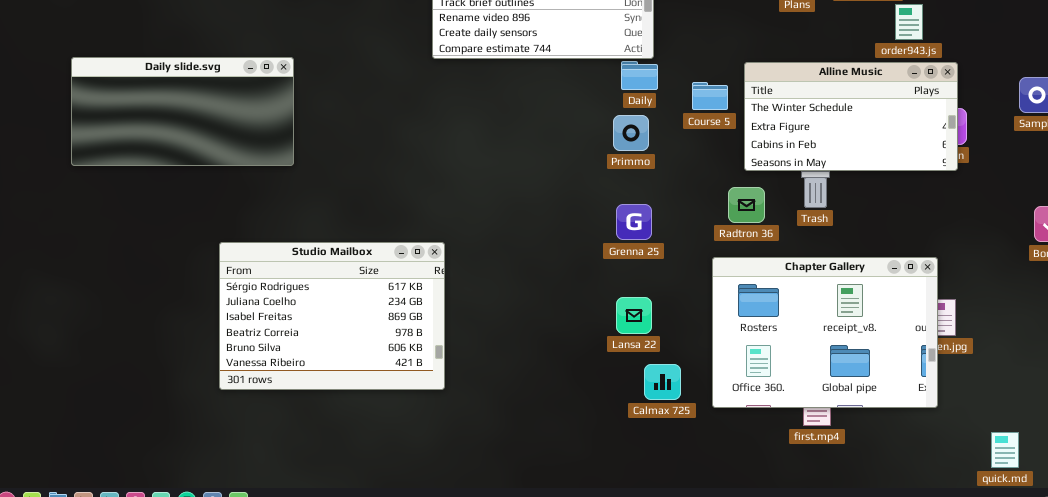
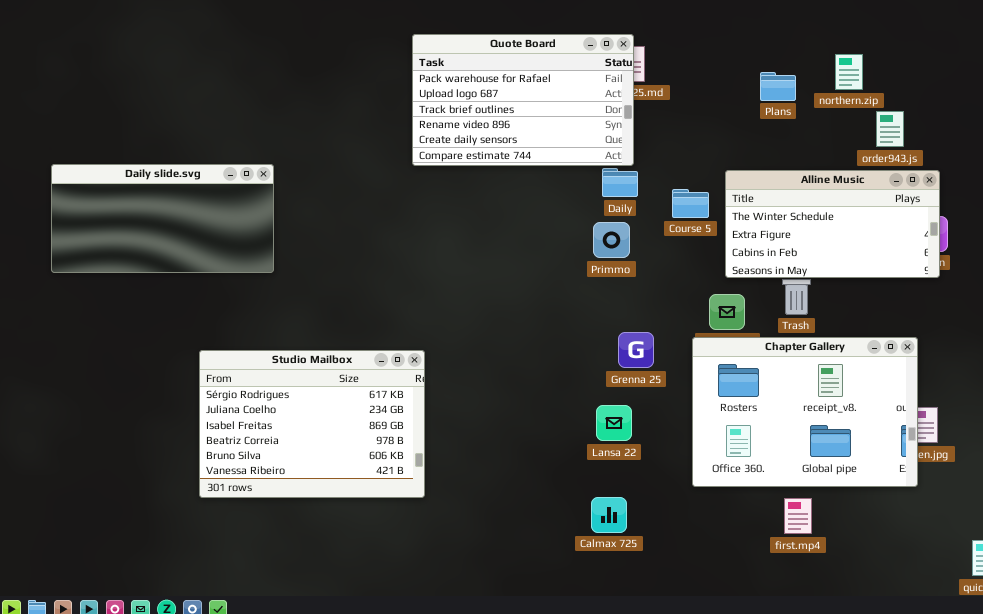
Grenna 25: [616,204,652,240] -> [618,332,654,368], moved
Chapter Gallery: [712,257,938,408] -> [692,337,918,487], moved
Calmax 725: [644,364,681,400] -> [591,497,627,533], moved

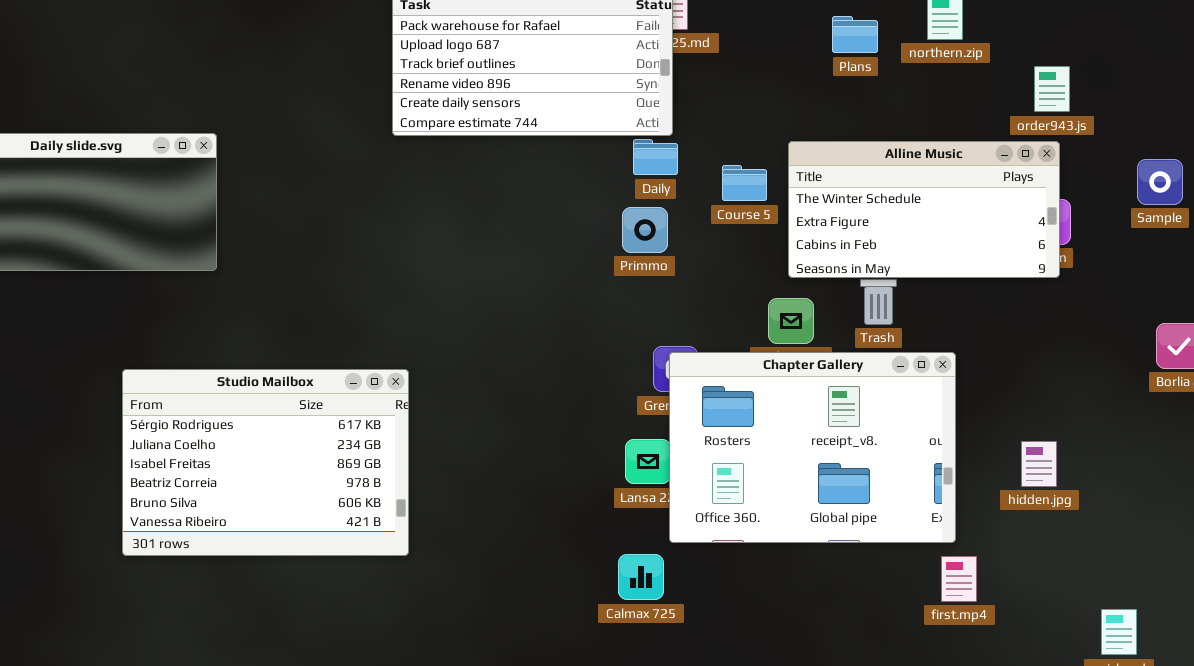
order943.js: [876,111,904,147] -> [1034,66,1070,112], moved
Chapter Gallery: [692,337,918,487] -> [669,352,956,543], moved
first.mp4: [784,498,812,534] -> [941,556,977,602], moved

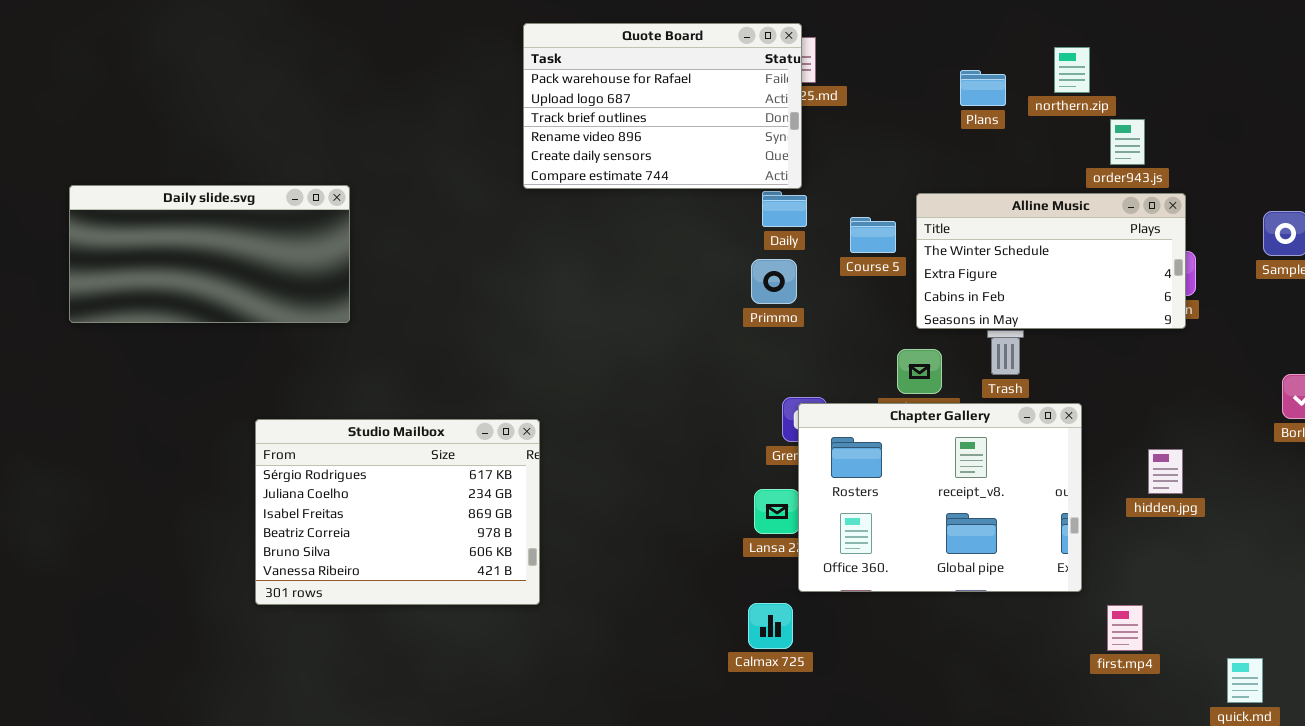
order943.js: [1034,66,1070,112] -> [1110,119,1145,165], moved
hidden.jpg: [1021,441,1057,487] -> [1148,449,1183,494], moved
first.mp4: [941,556,977,602] -> [1107,605,1143,651], moved

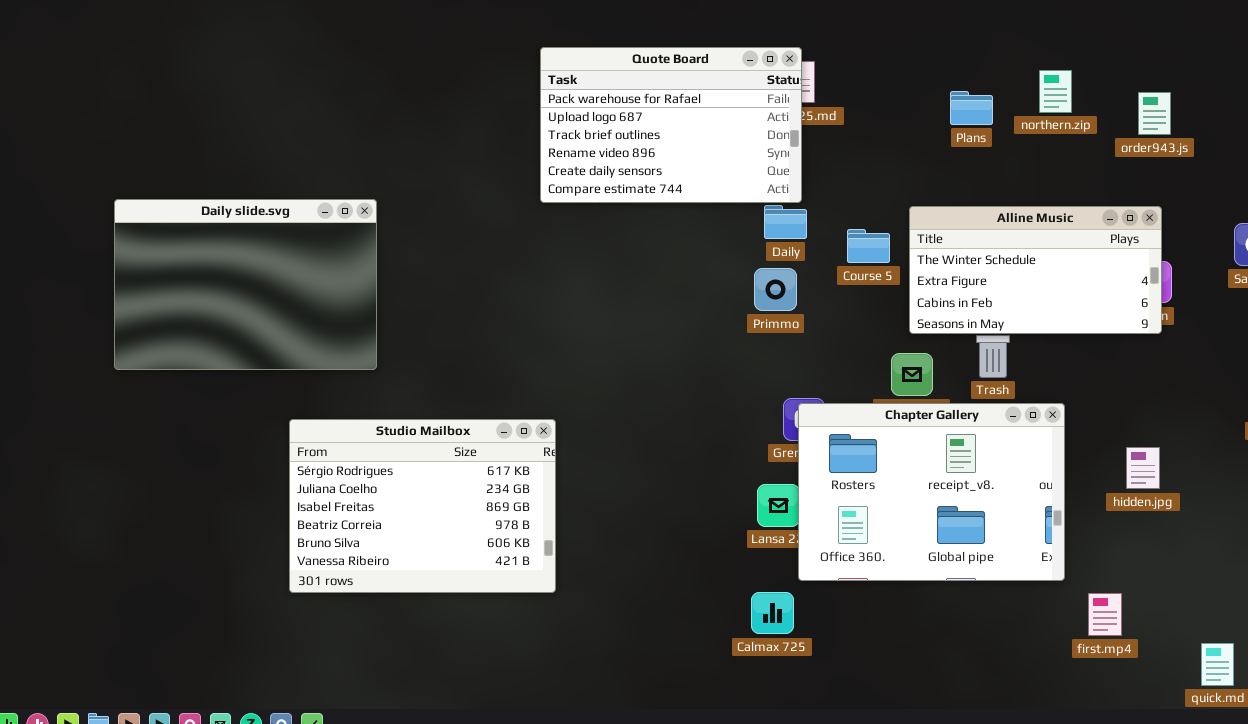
order943.js: [1110,119,1145,165] -> [1138,92,1171,135], moved
Daily slide.svg: [69,185,350,323] -> [114,199,377,370], resized

